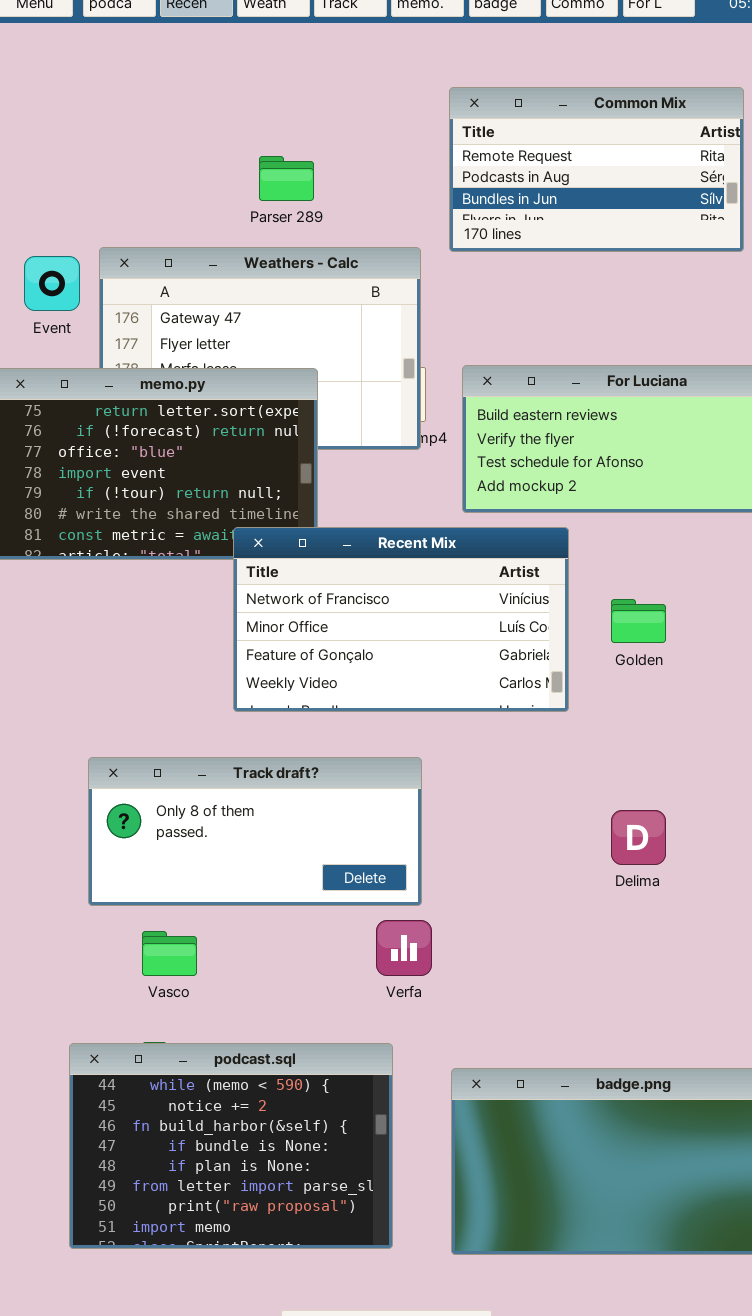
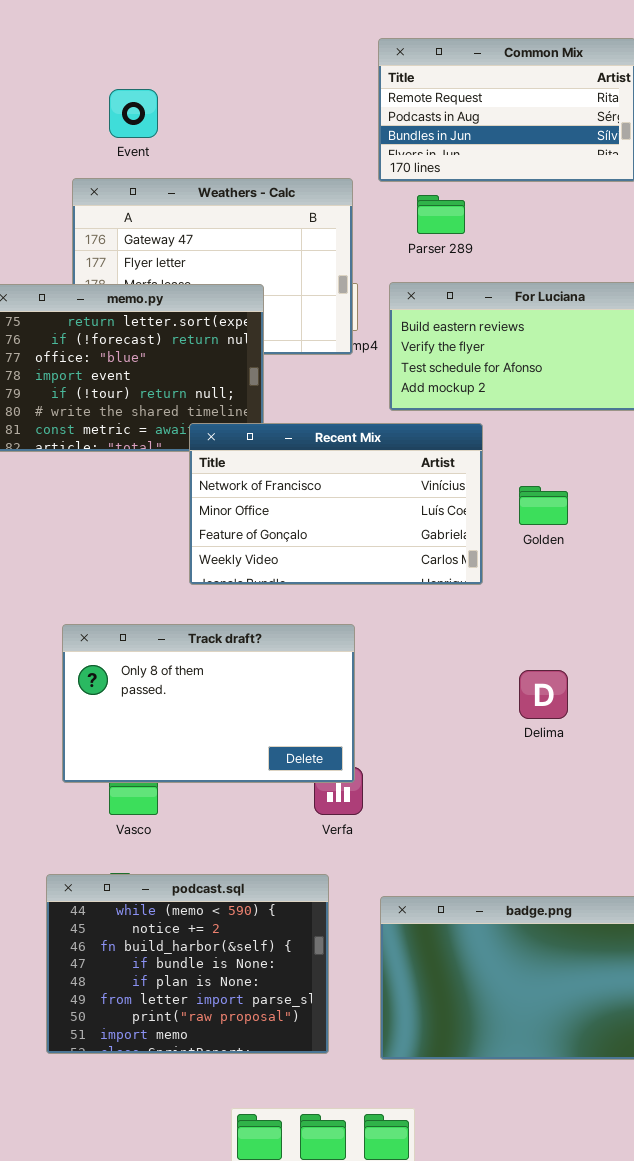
Parser 289: [259,156,314,201] -> [417,195,465,234], moved
Event: [24,256,80,311] -> [109,89,158,138], moved
Track draft?: [88,757,422,906] -> [62,624,355,783], resized

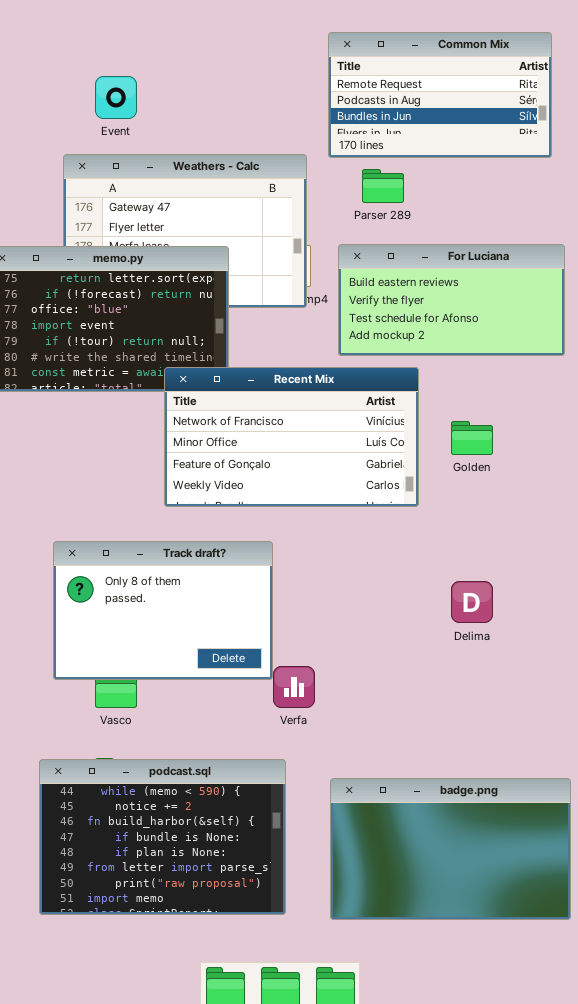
Track draft?: [62,624,355,783] -> [53,541,273,680], resized

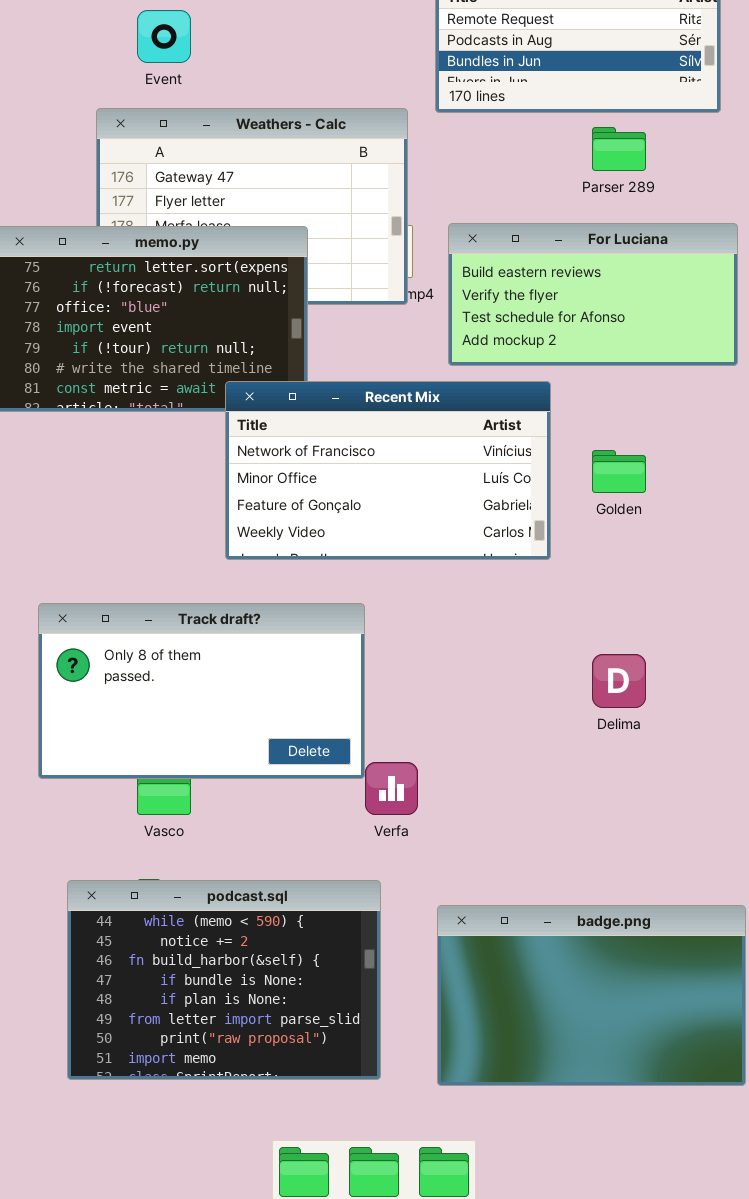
Parser 289: [362,169,404,203] -> [592,127,646,171], moved
Track draft?: [53,541,273,680] -> [38,603,365,779], resized

